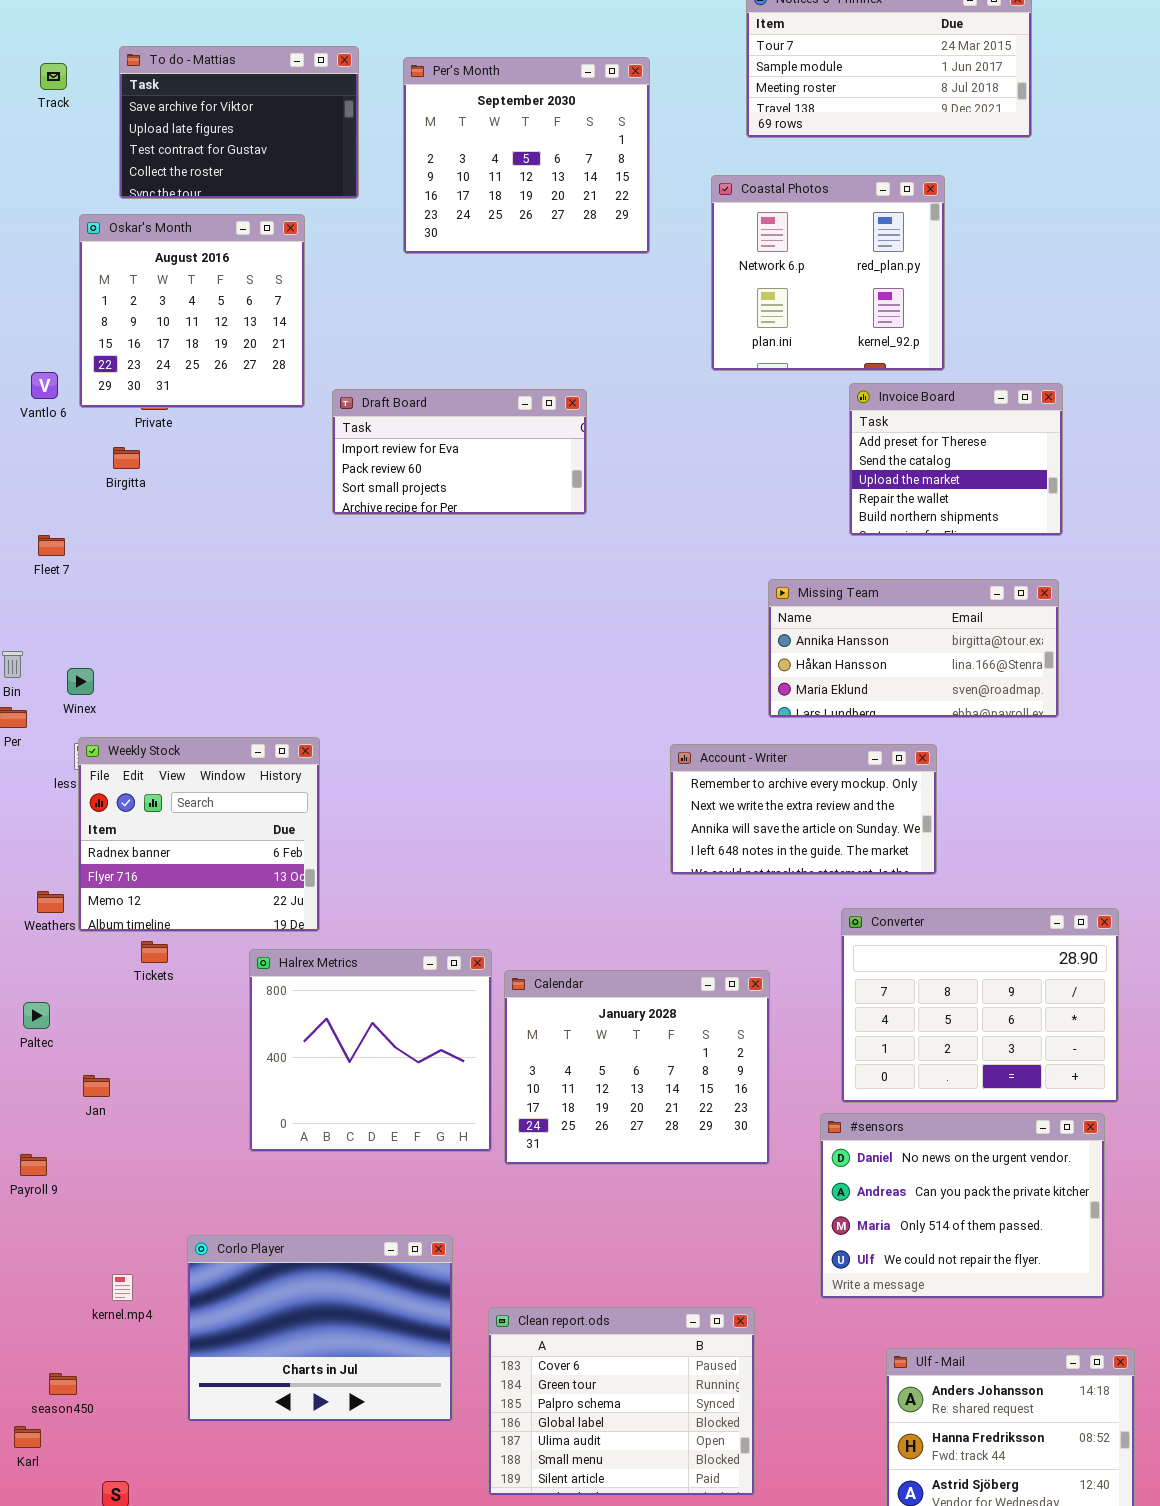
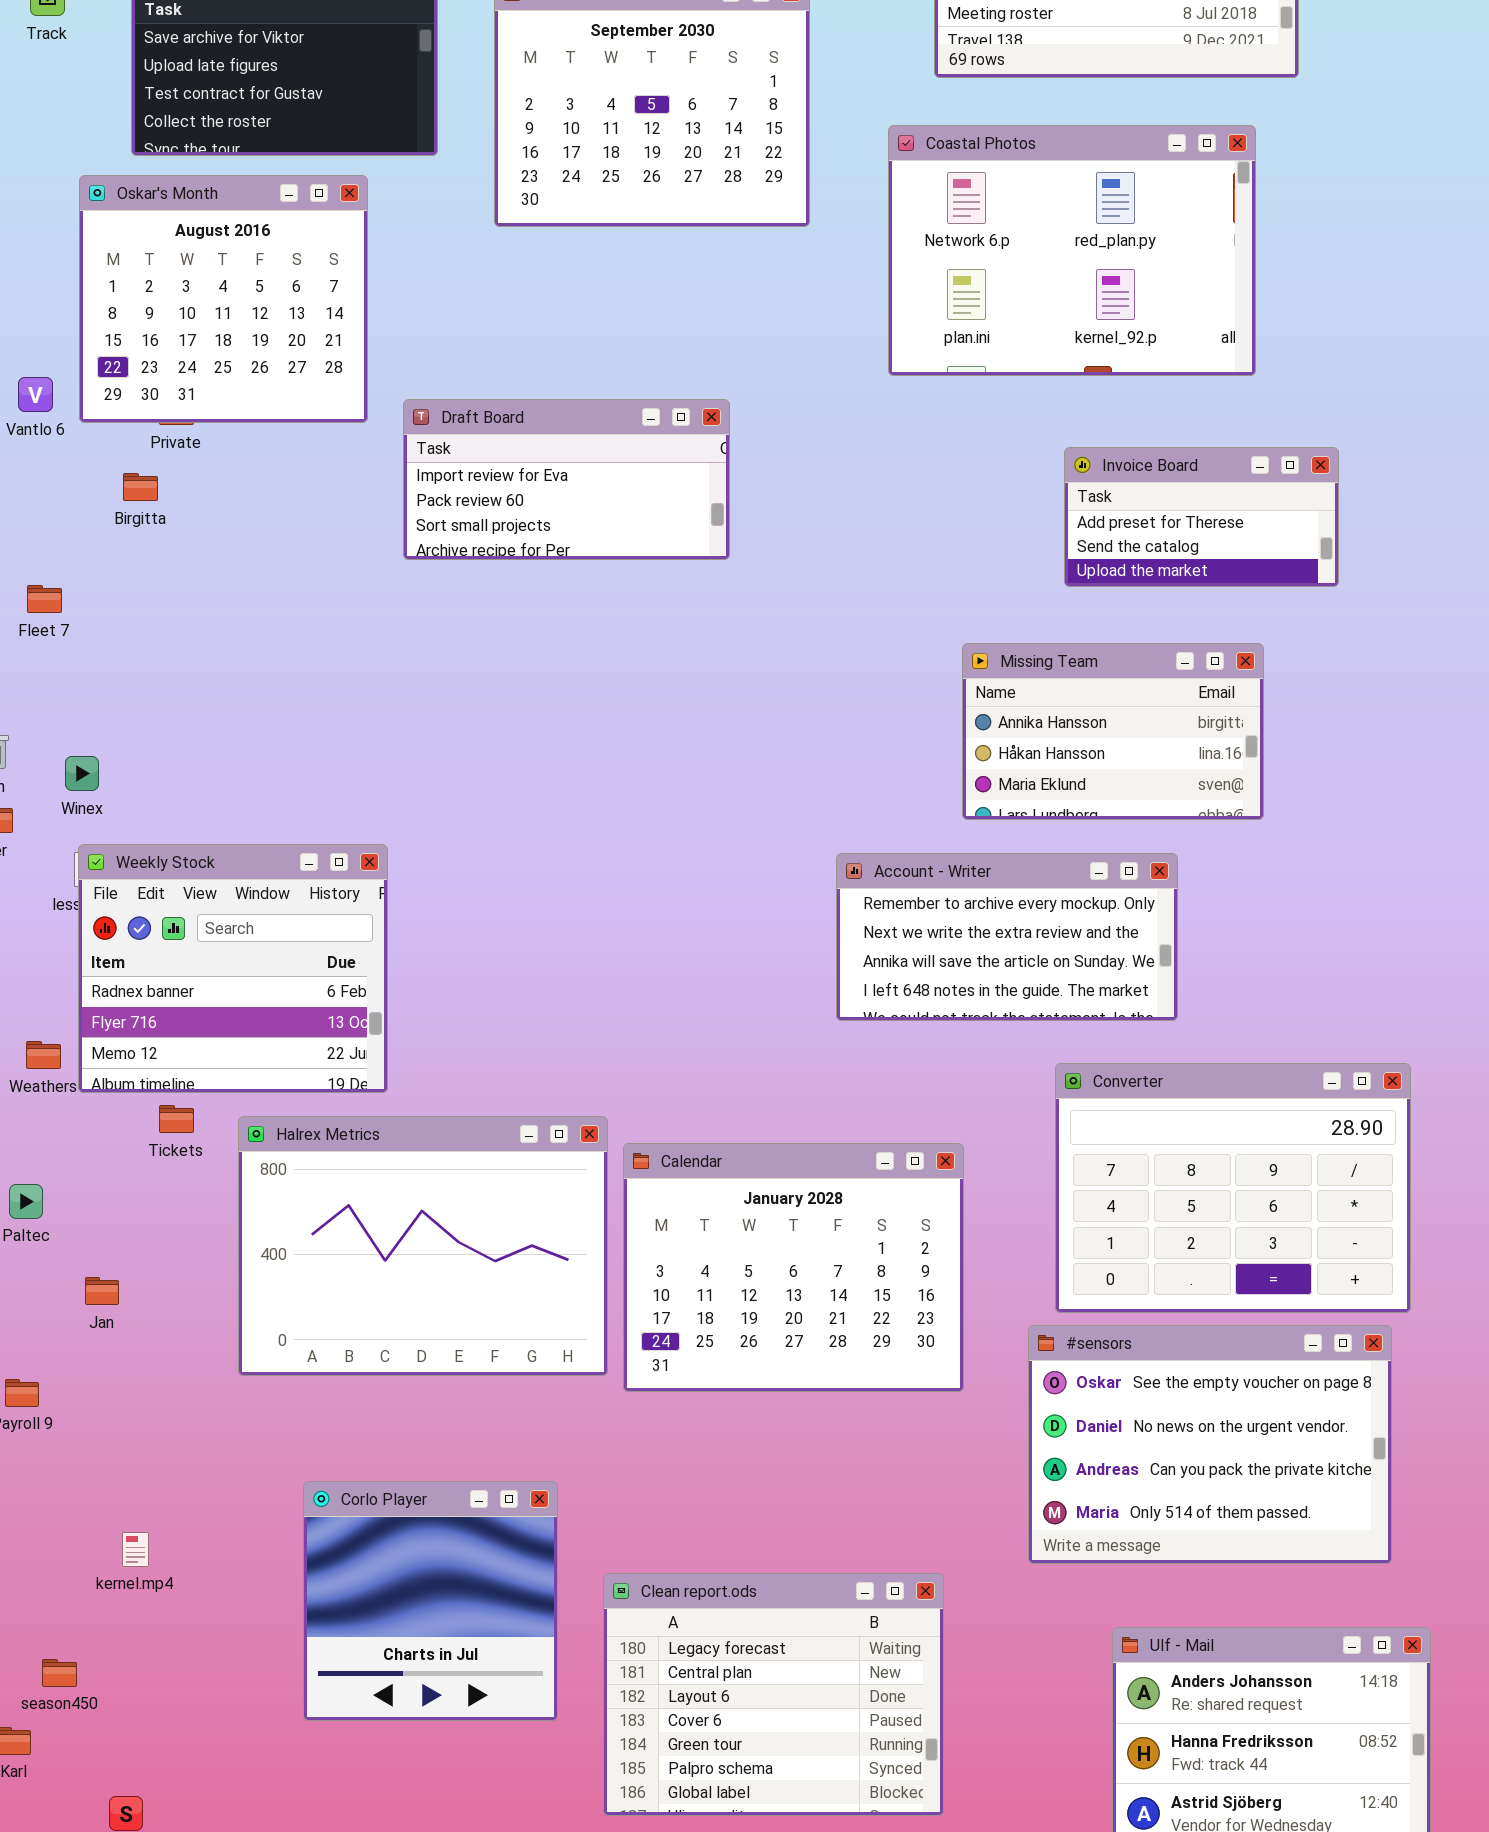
Coastal Photos: [711,175,945,371] -> [888,125,1256,376], resized
Invoice Board: [849,383,1063,536] -> [1064,447,1339,587], resized
Missing Team: [768,579,1059,718] -> [962,643,1264,820], resized
Halrex Metrics: [249,949,492,1152] -> [238,1116,608,1376], resized
#sensors: [820,1113,1105,1299] -> [1028,1325,1392,1564], scrolled up 1 row
Corlo Player: [187,1235,453,1422] -> [303,1481,558,1721], resized
Clean report.ods: [488,1307,755,1496] -> [603,1573,944,1816], scrolled up 3 rows

